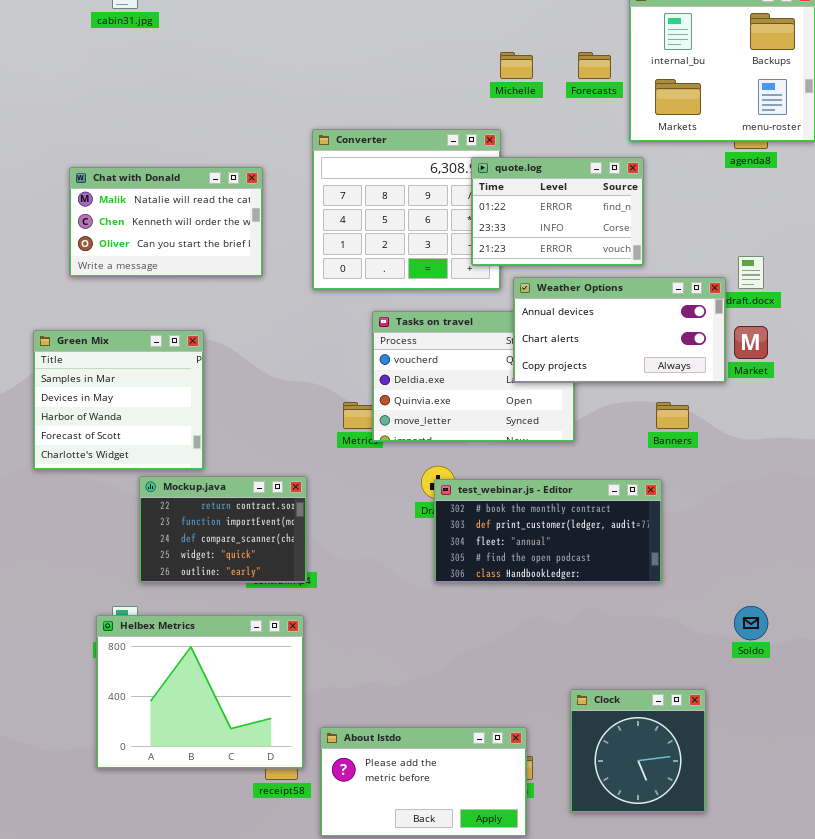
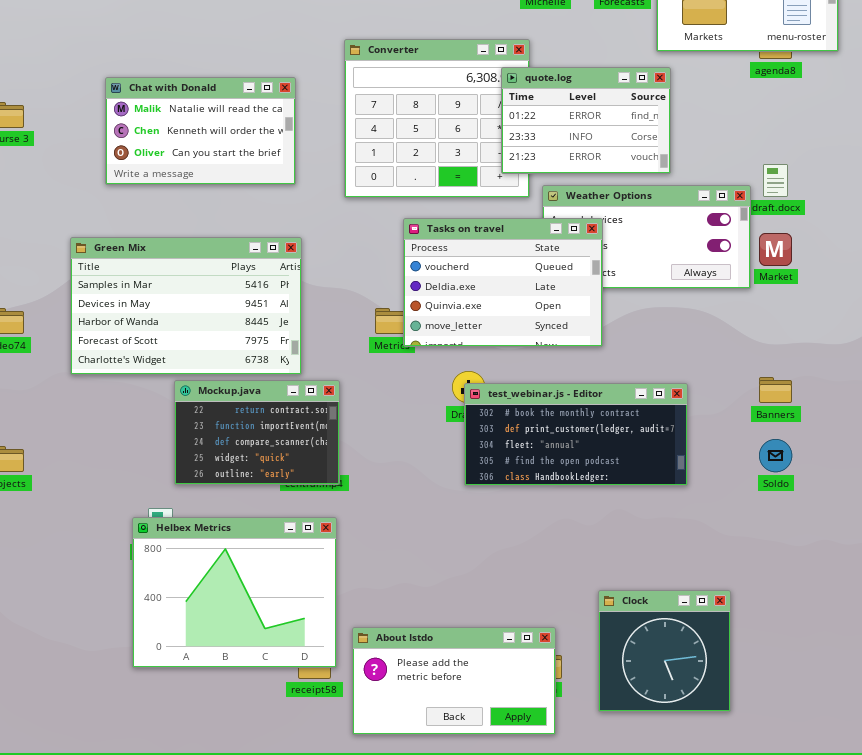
Tasks on travel: [372,311,575,442] -> [403,218,603,347], raised
Green Mix: [33,330,204,470] -> [70,237,302,375], resized
Banners: [656,402,689,429] -> [759,377,792,403], moved
Soldo: [734,606,768,640] -> [759,439,792,472], moved

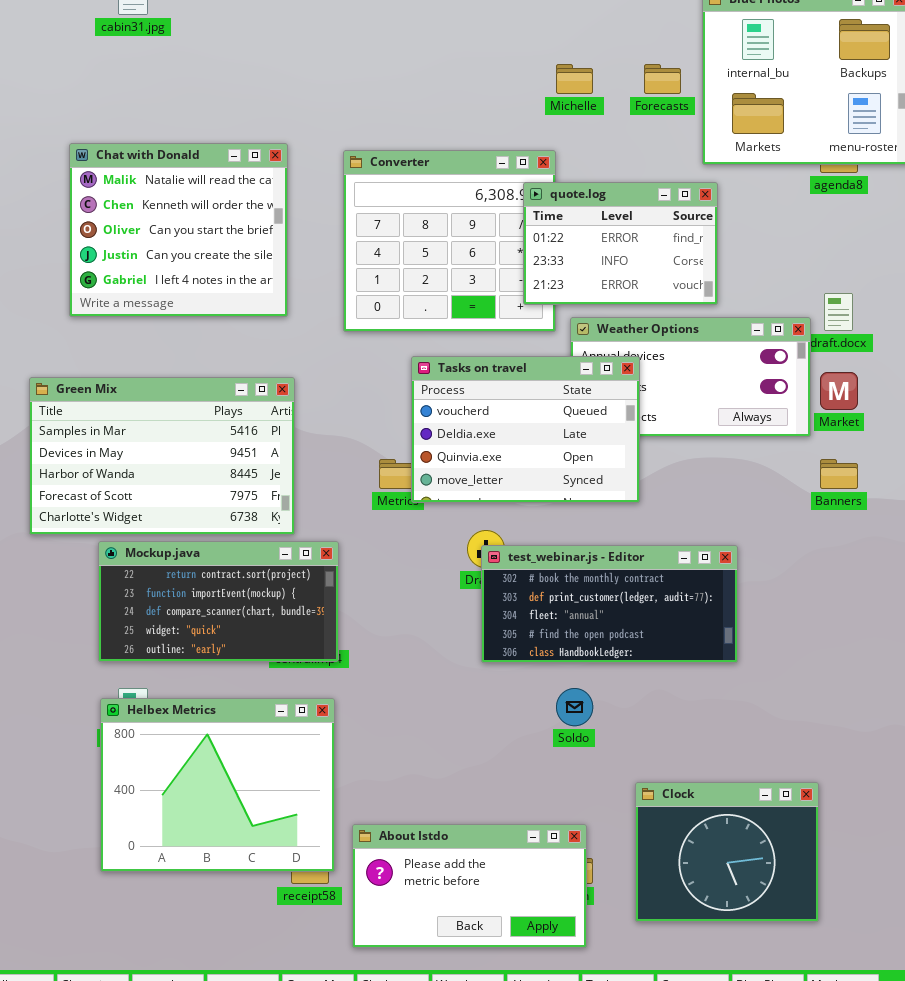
Chat with Donald: [105,77,296,185] -> [69,143,288,317], resized
Banners: [759,377,792,403] -> [820,459,858,489], moved
Mockup.java: [174,380,340,485] -> [98,541,339,662], resized
Soldo: [759,439,792,472] -> [556,688,593,726], moved
Clock: [598,590,731,712] -> [635,782,819,922], resized

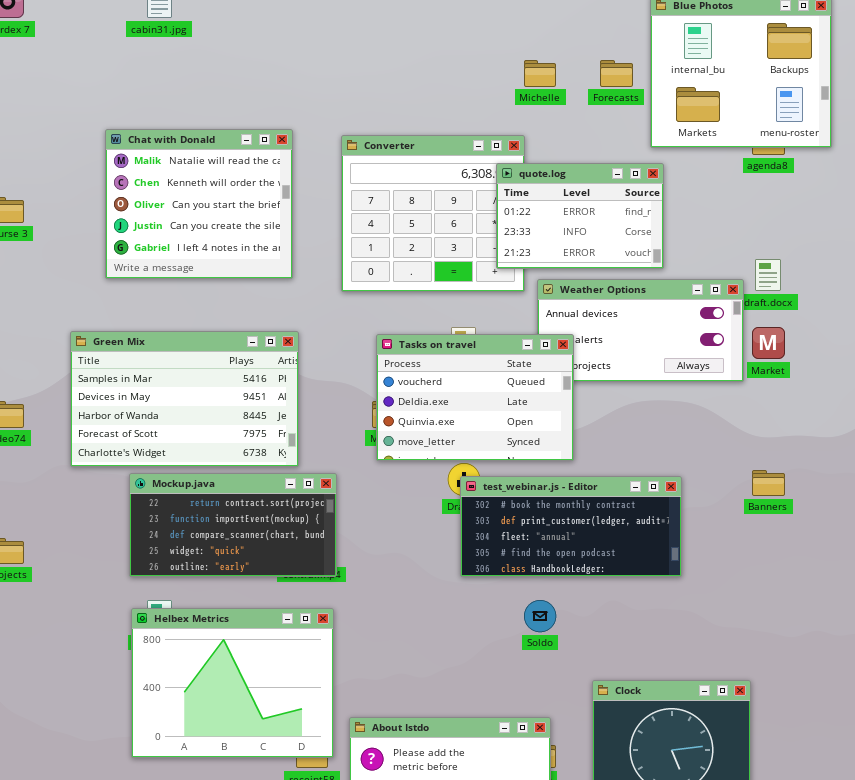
Tasks on travel: [411,356,640,503] -> [376,334,574,461], moved
Banners: [820,459,858,489] -> [752,470,785,496], moved

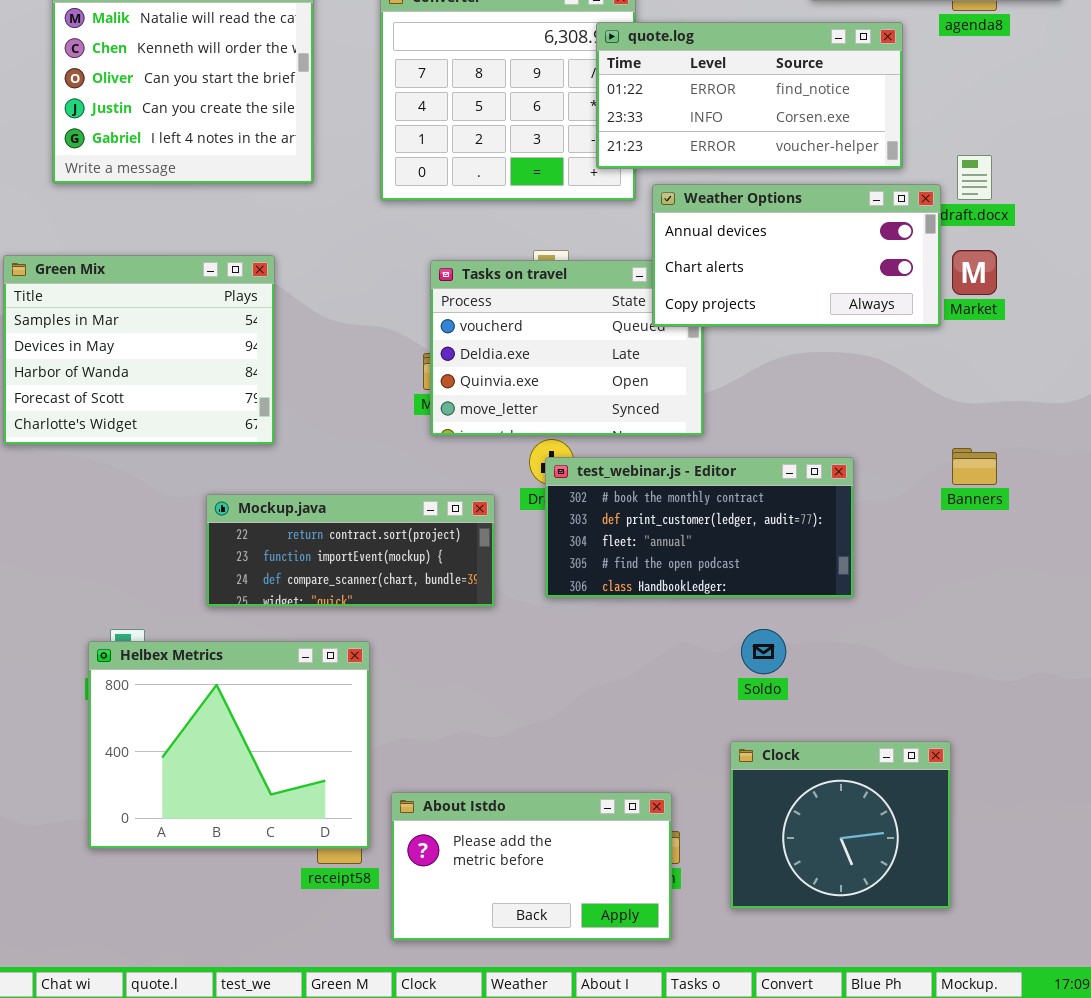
quote.log: [496,163,664,269] -> [596,22,903,169], resized
Weather Options: [537,279,744,382] -> [652,184,941,327], raised
Green Mix: [70,331,299,467] -> [3,255,275,445], resized
Mockup.java: [129,473,337,577] -> [206,494,495,607], moved, resized
Soldo: [524,600,556,632] -> [741,629,786,674], moved

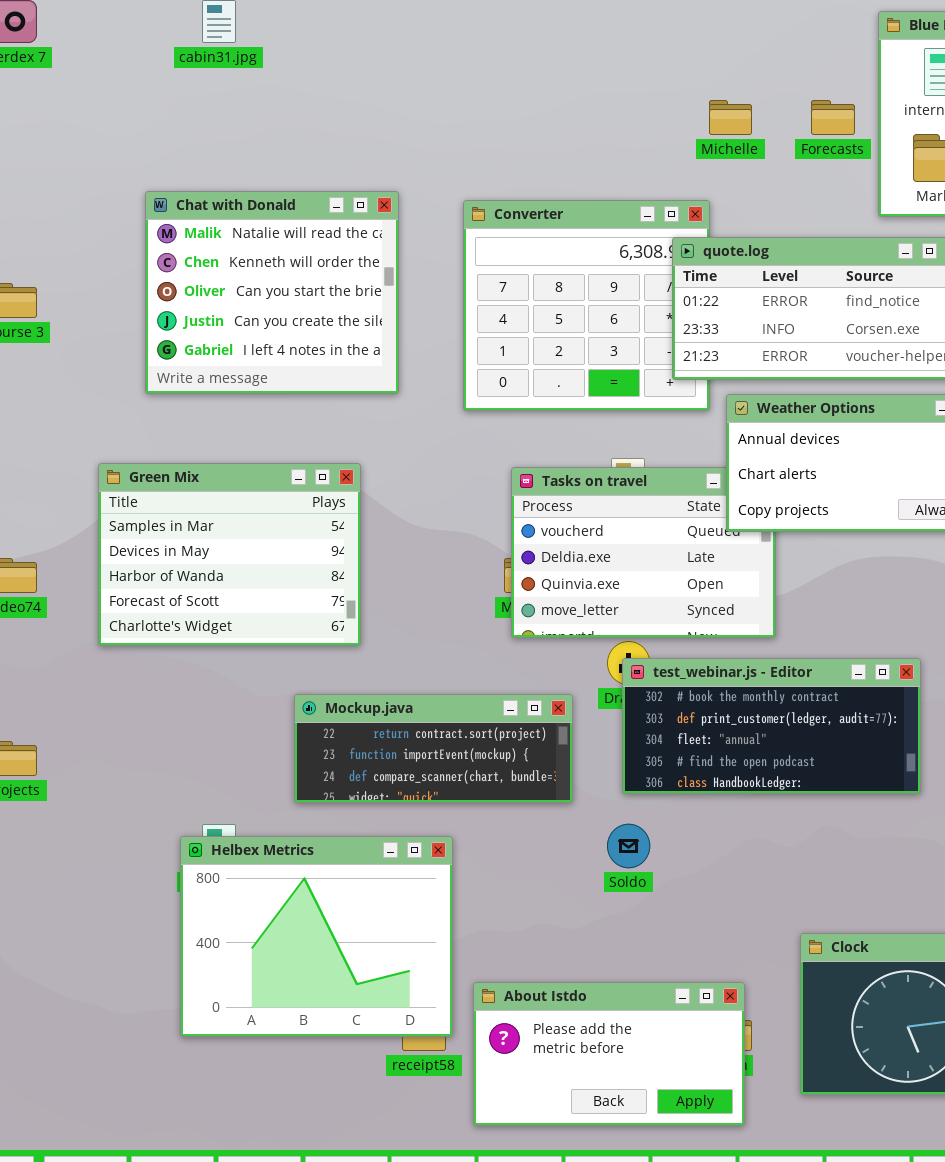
Soldo: [741,629,786,674] -> [607,824,650,868], moved

